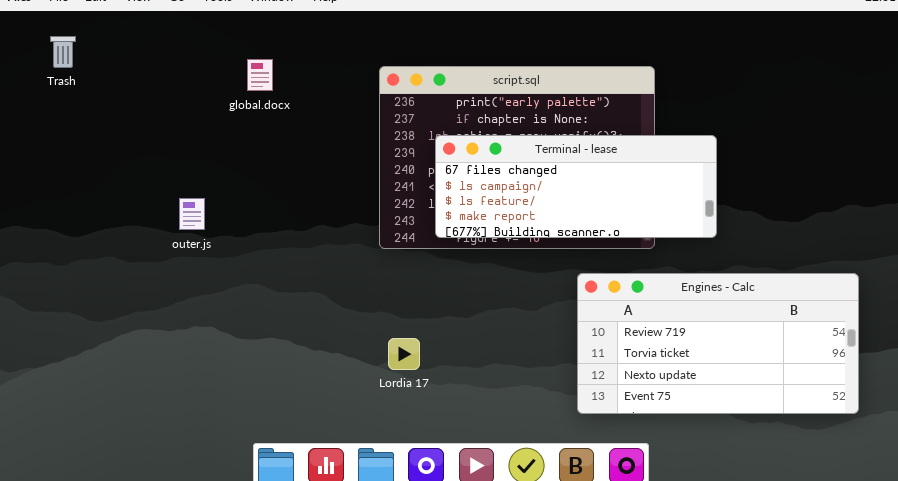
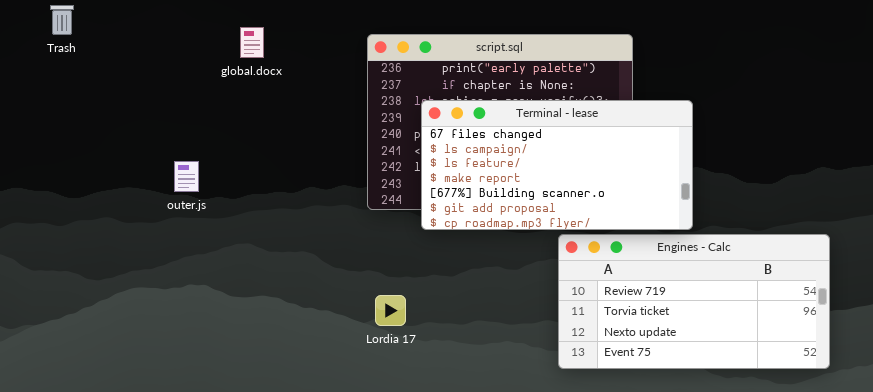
Terminal - lease: [435,135,717,238] -> [421,100,693,230], resized

